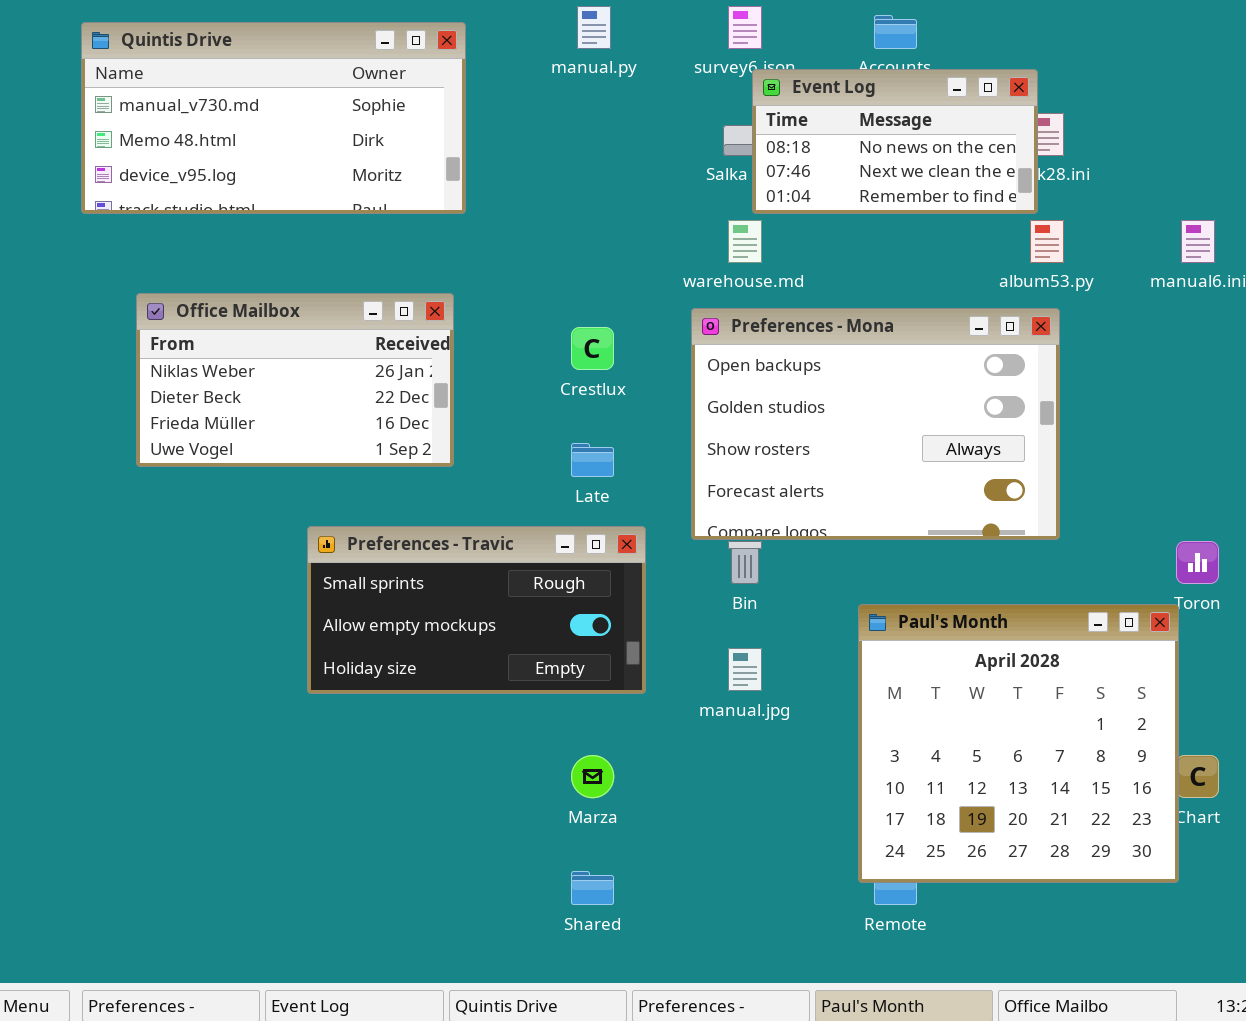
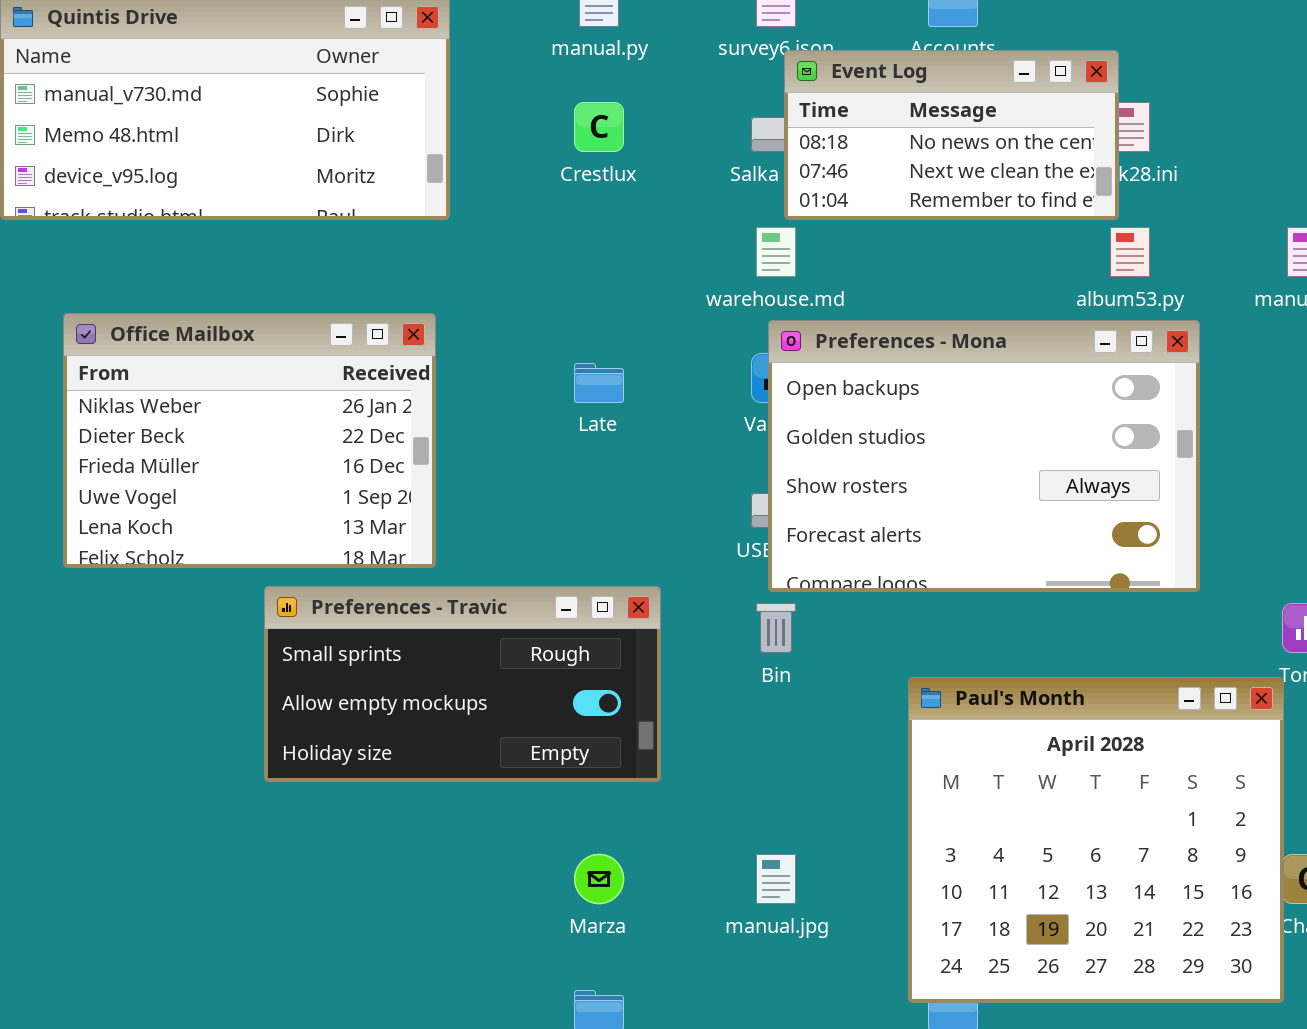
Office Mailbox: [136,293,454,467] -> [63,313,436,568], resized
Preferences - Mona: [691,308,1060,540] -> [768,320,1200,592], moved
Crestlux: [571,327,614,370] -> [574,102,624,152], moved
Late: [571,443,614,477] -> [574,363,624,403], moved
manual.jpg: [728,648,762,691] -> [756,854,796,904], moved

